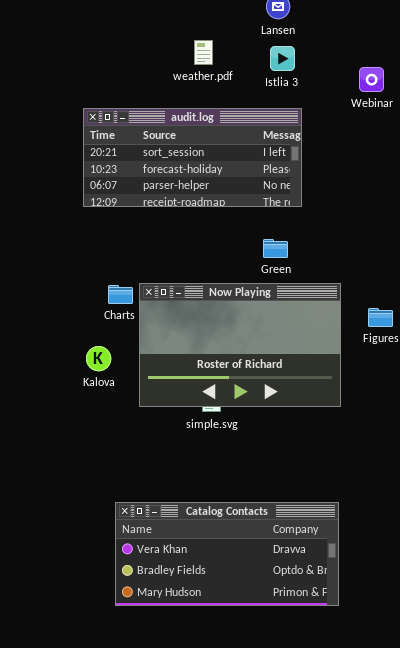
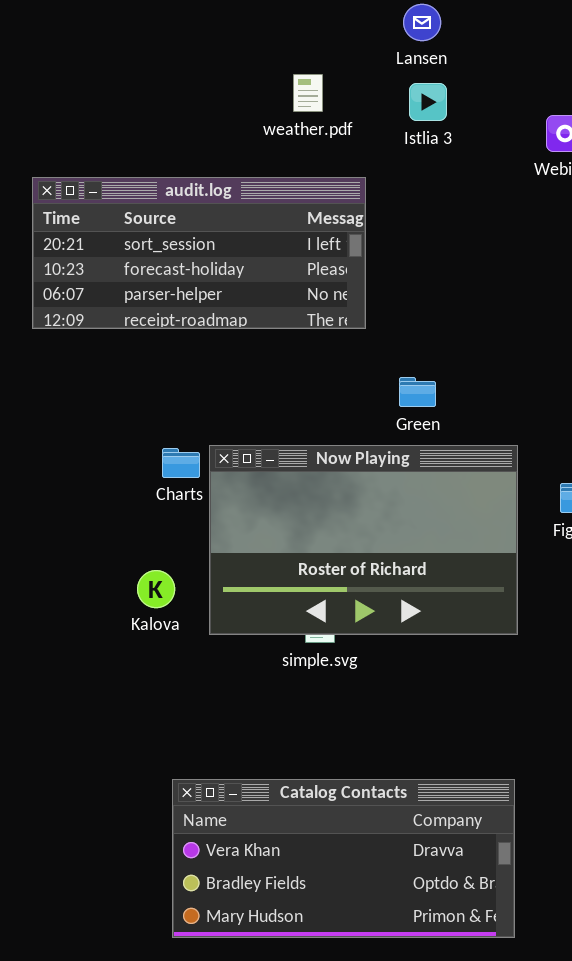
audit.log: [83,108,302,207] -> [32,177,366,329], moved
Kalova: [86,346,111,371] -> [137,570,175,608], moved

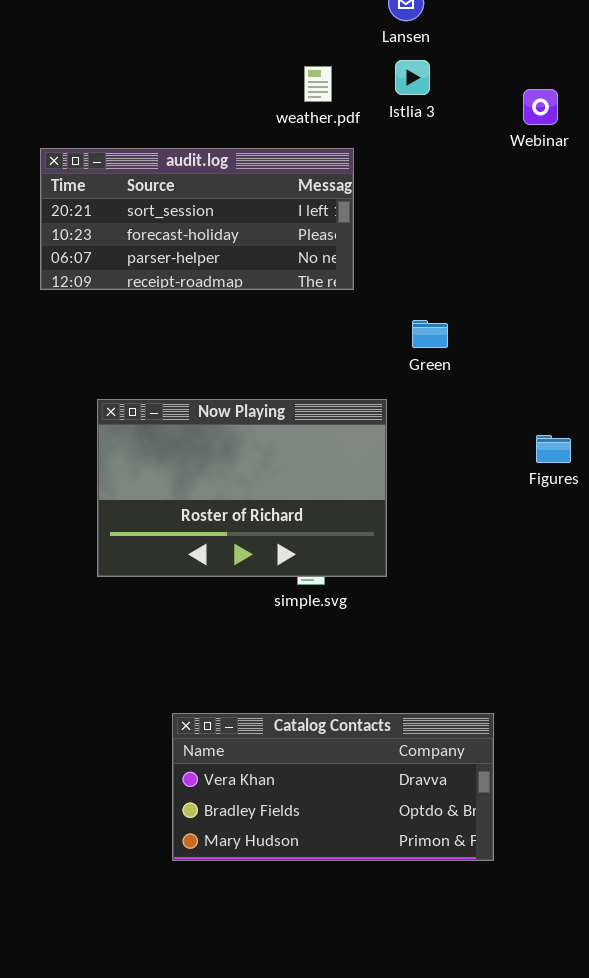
weather.pdf: [293,74,323,112] -> [304,66,332,102], moved
Green: [399,377,436,407] -> [412,320,448,348], moved
Now Playing: [209,445,518,635] -> [97,399,387,577], moved

